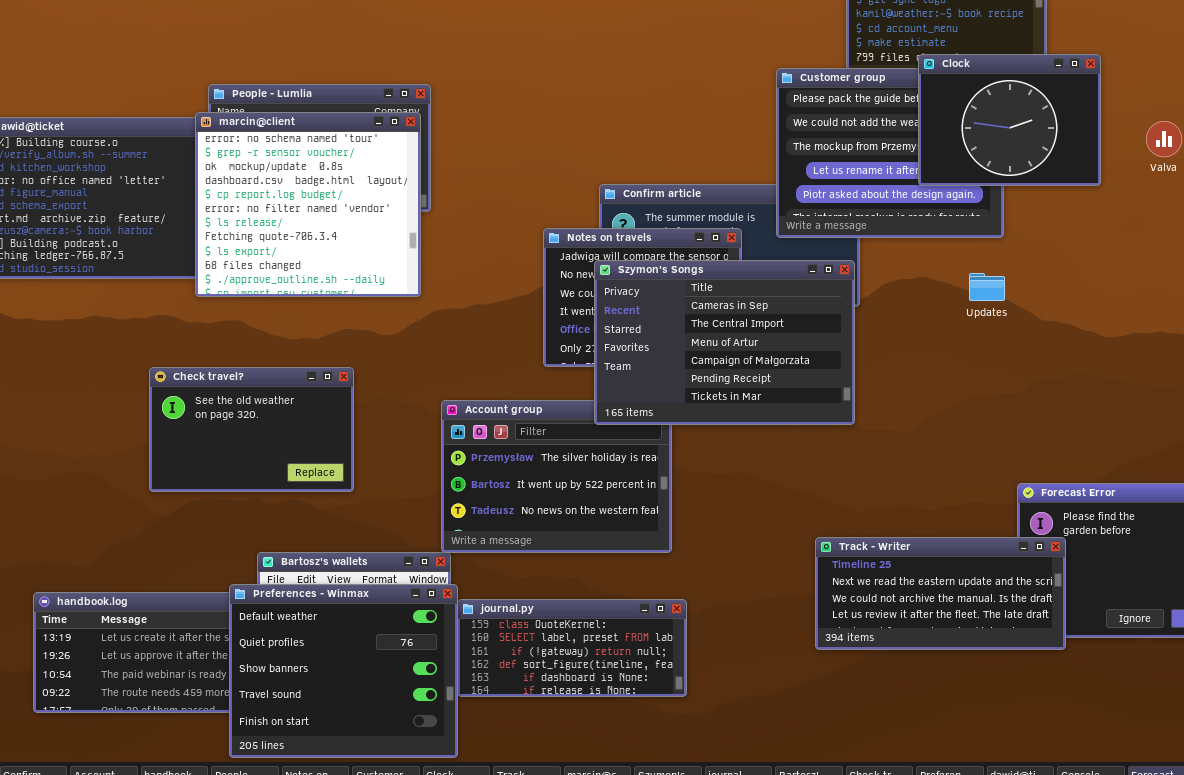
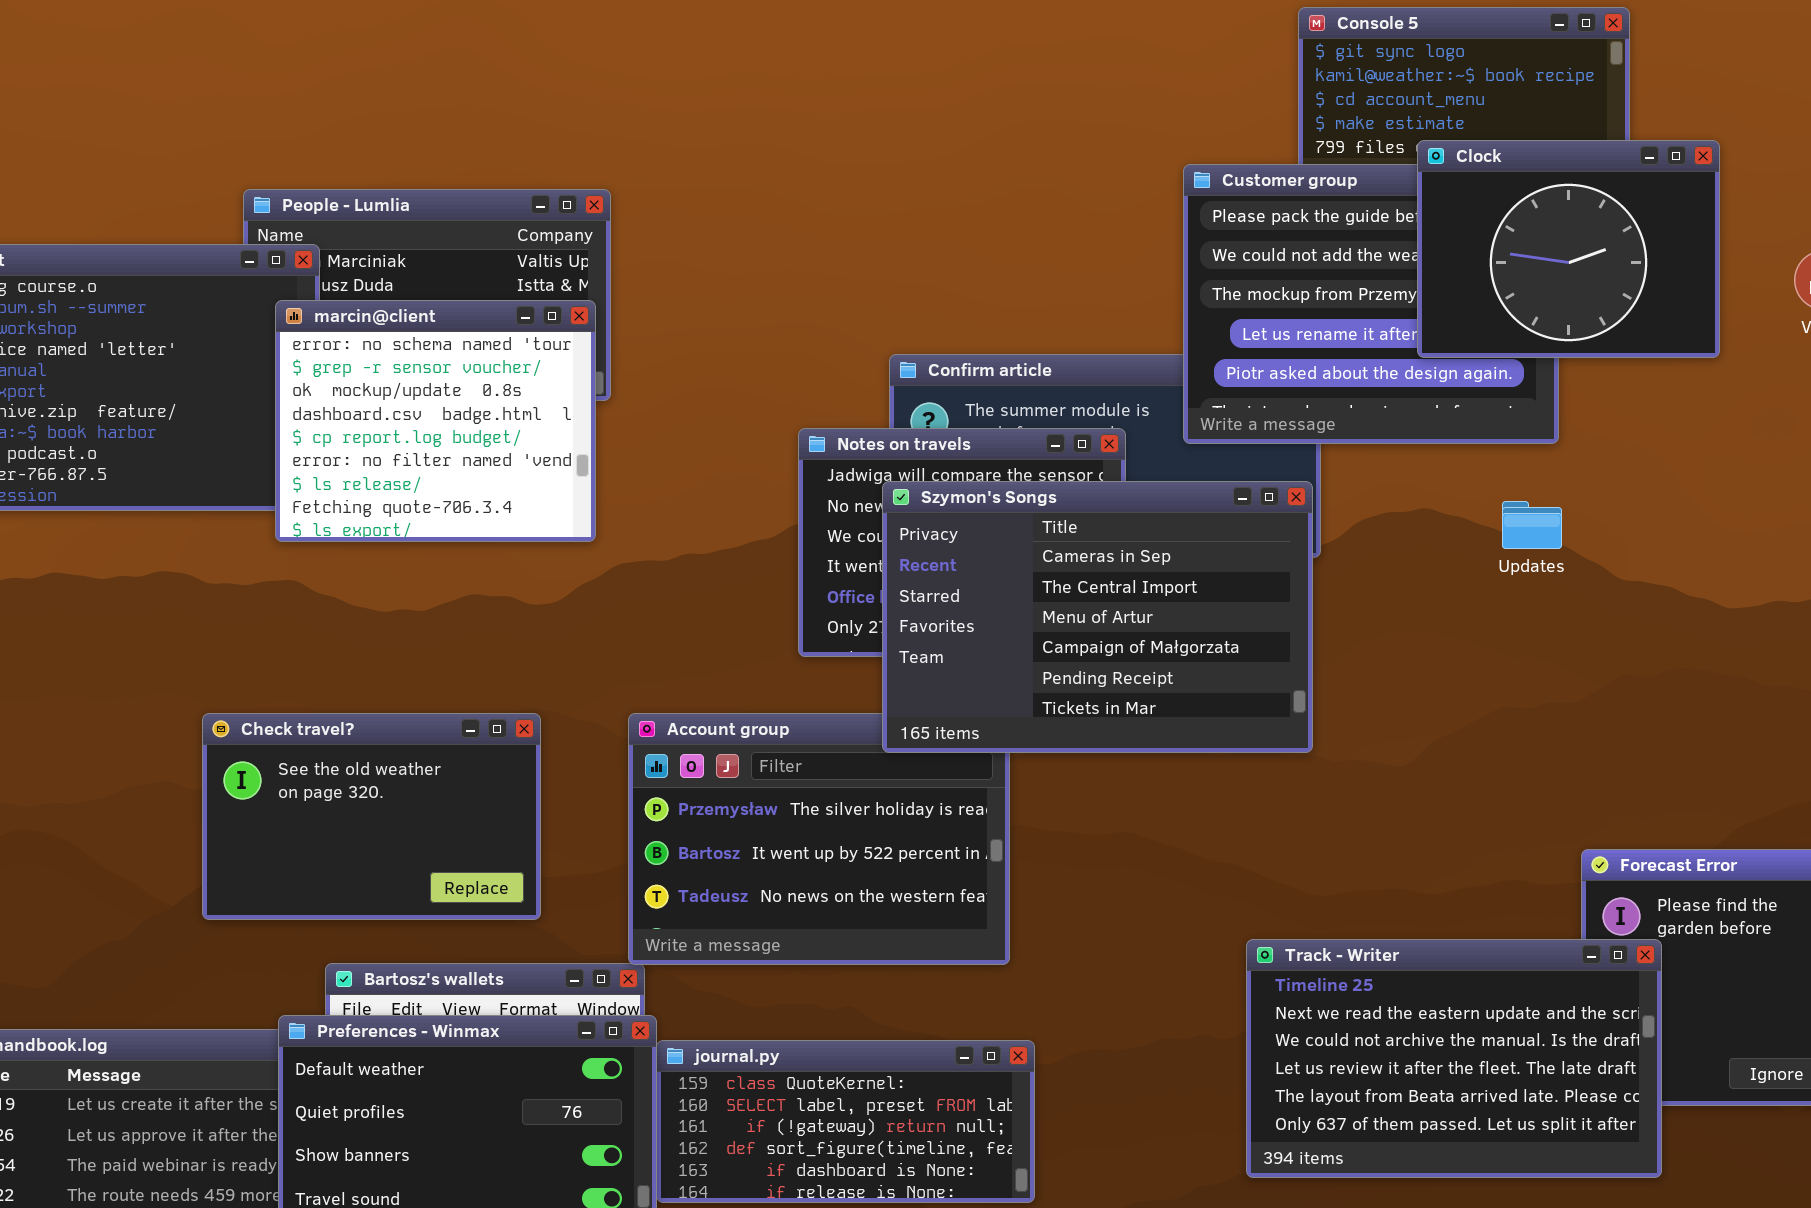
marcin@client: [195,112,421,297] -> [275,300,596,542], resized
Check travel?: [149,367,354,492] -> [202,713,541,920], moved
Track - Writer: [815,537,1066,650] -> [1246,939,1662,1178], resized

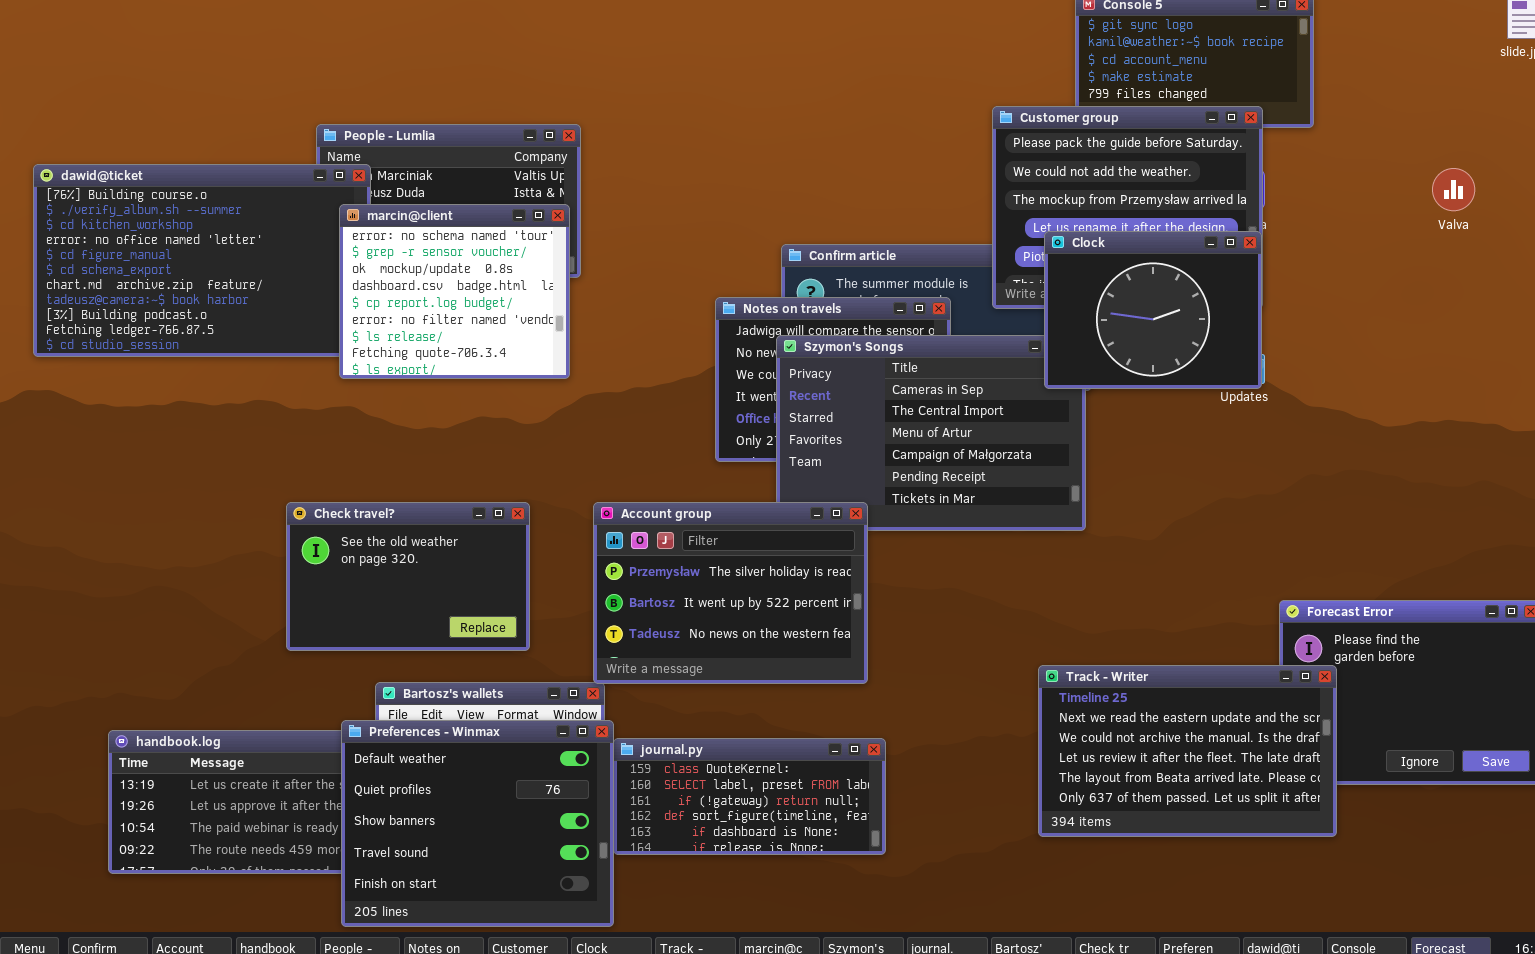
Clock: [1417,140,1720,358] -> [1044,231,1262,389], moved
Account group: [628,713,1010,965] -> [593,502,868,684], raised

